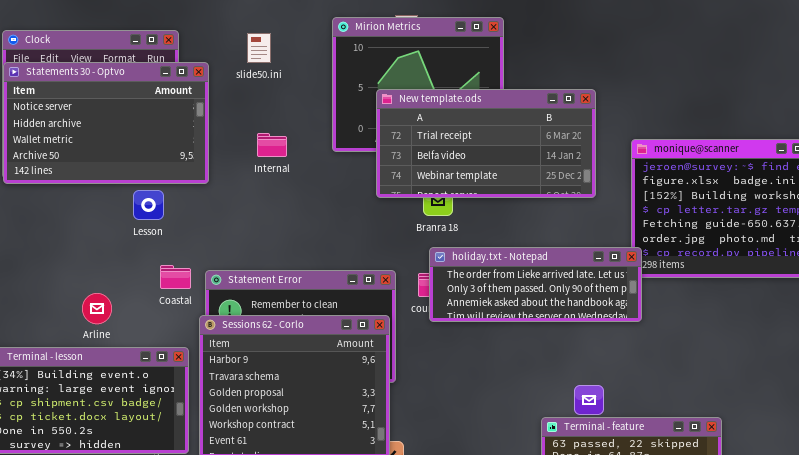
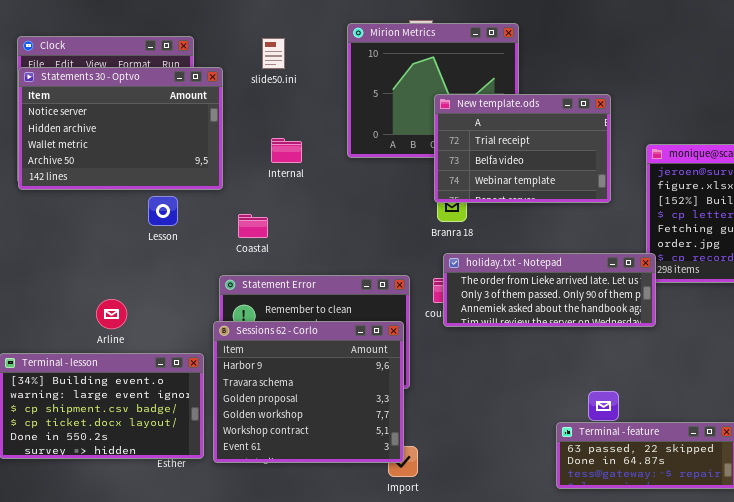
New template.ods: [376,89,596,198] -> [434,94,611,203], resized
Coastal: [160,265,191,289] -> [238,214,268,238], moved

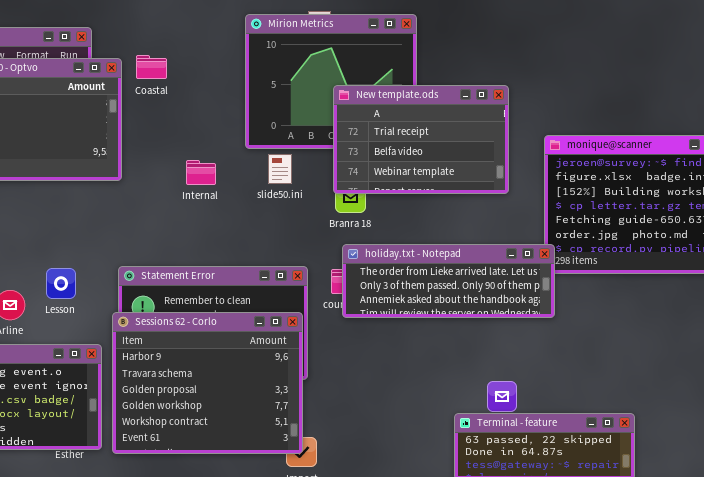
slide50.ini: [262,38,285,69] -> [268,154,292,184], moved
Internal: [271,138,302,163] -> [186,160,216,185], moved
Lesson: [148,196,178,226] -> [46,268,76,299], moved
Coastal: [238,214,268,238] -> [136,55,167,79], moved

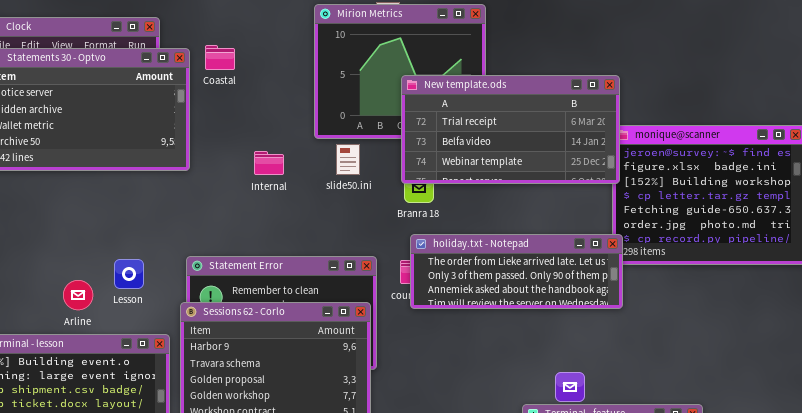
New template.ods: [333,85,509,194] -> [401,75,620,184], resized

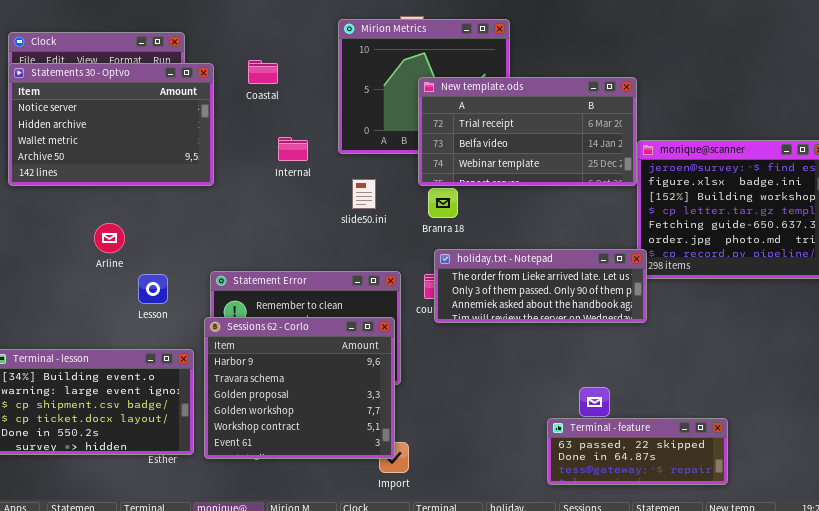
Coastal: [205,45,235,70] -> [248,60,278,84], moved
New template.ods: [401,75,620,184] -> [418,77,637,186], moved
slide50.ini: [336,144,360,175] -> [352,179,376,209], moved
Internal: [254,151,284,175] -> [278,137,308,161], moved
Arline: [63,280,93,310] -> [94,223,125,253], moved

